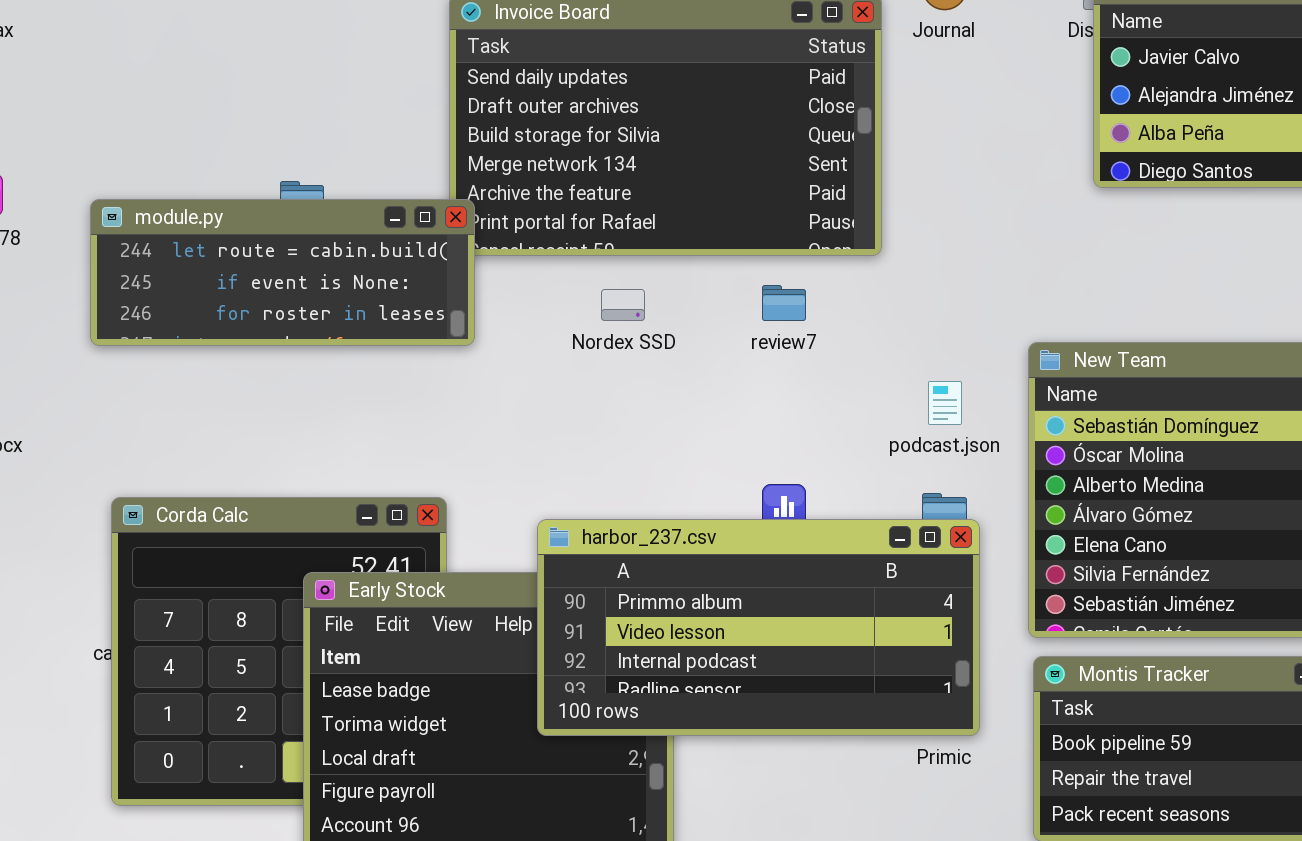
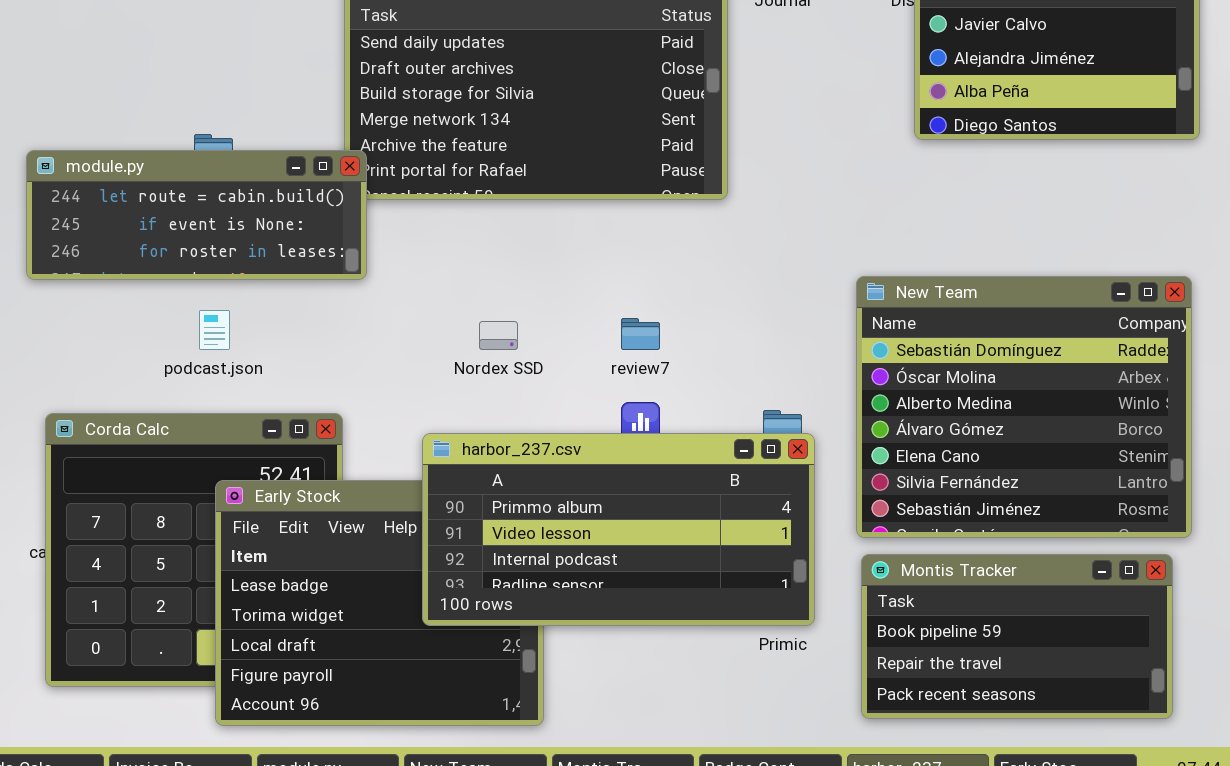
review7: [762,285,806,321] -> [621,318,660,350], moved
Nordex SSD: [601,289,645,321] -> [479,321,518,350], moved
podcast.json: [928,381,962,425] -> [199,310,230,350], moved

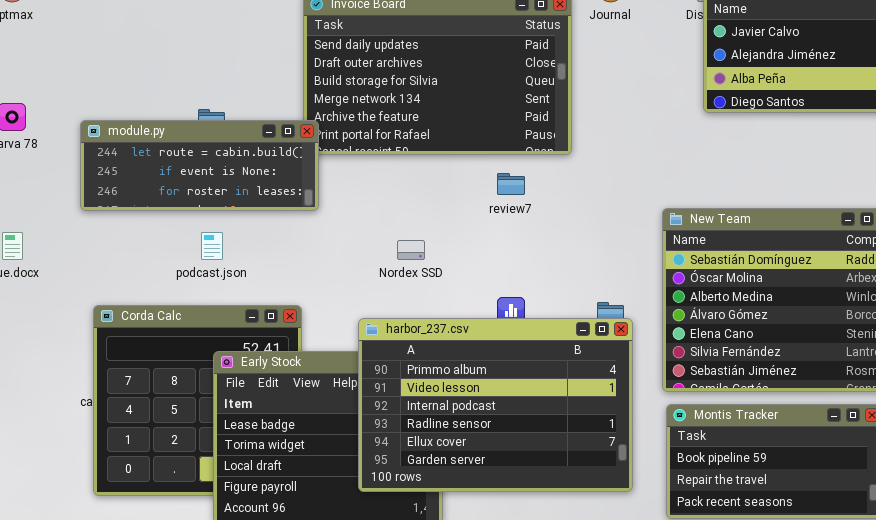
review7: [621,318,660,350] -> [497,173,525,195], moved
harbor_237.csv: [422,433,815,626] -> [358,318,633,492], resized

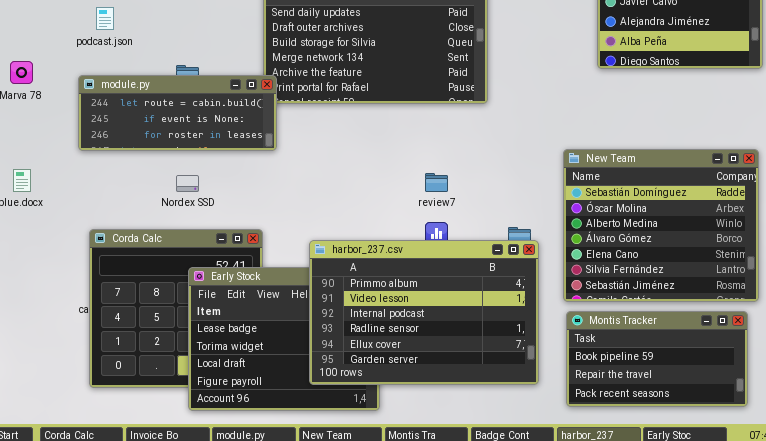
review7: [497,173,525,195] -> [425,173,448,192], moved
podcast.json: [201,232,223,260] -> [96,7,114,30], moved
Nordex SSD: [397,240,425,260] -> [176,175,199,192], moved

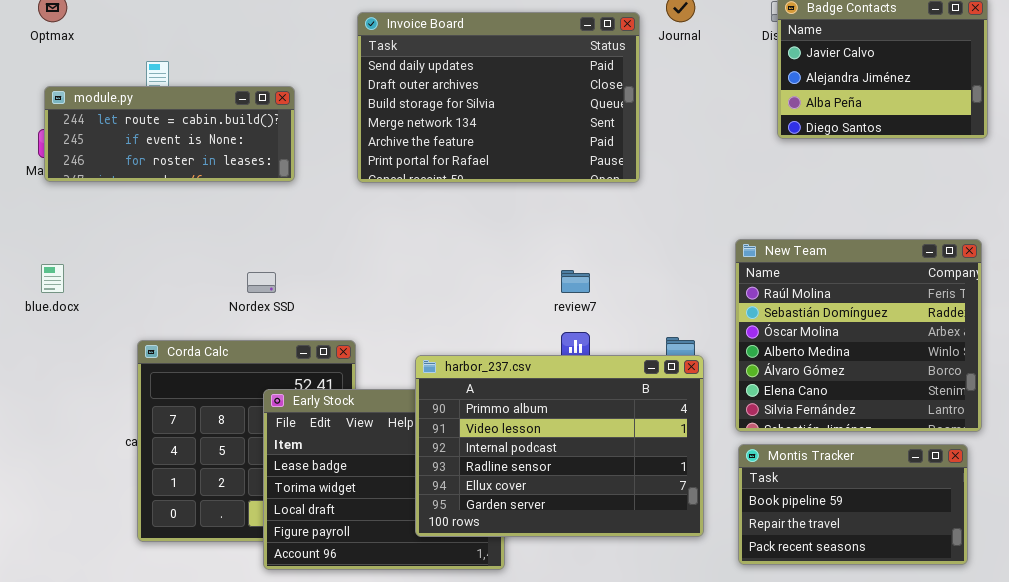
module.py: [78,75,277,151] -> [44,86,295,182], moved
New Team: [563,149,759,302] -> [735,239,982,432], scrolled up 1 row

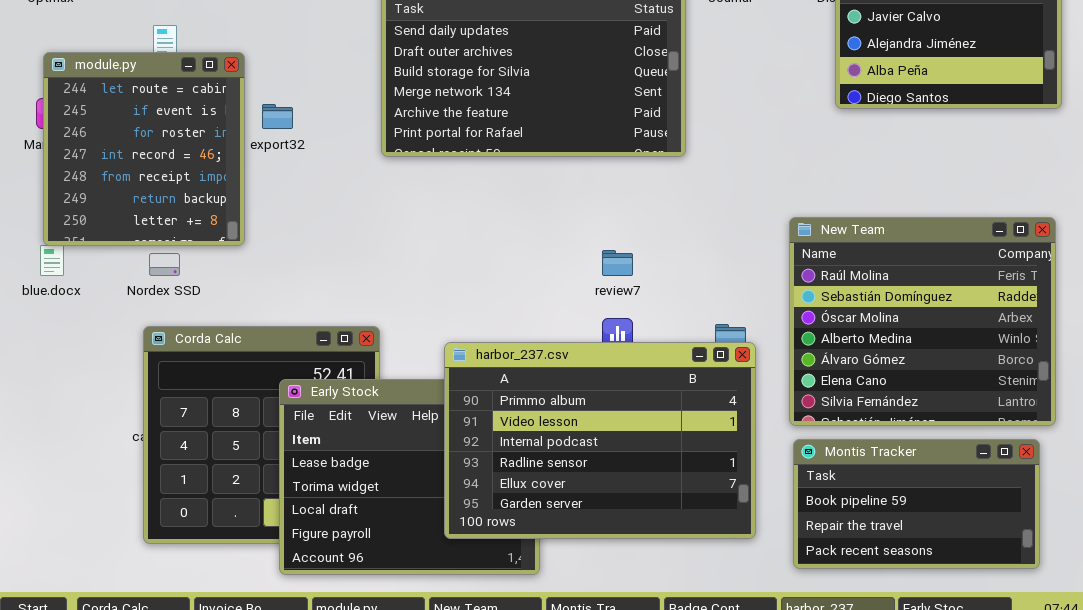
module.py: [44,86,295,182] -> [43,52,245,246], resized
Nordex SSD: [247,272,276,293] -> [149,253,180,276], moved

